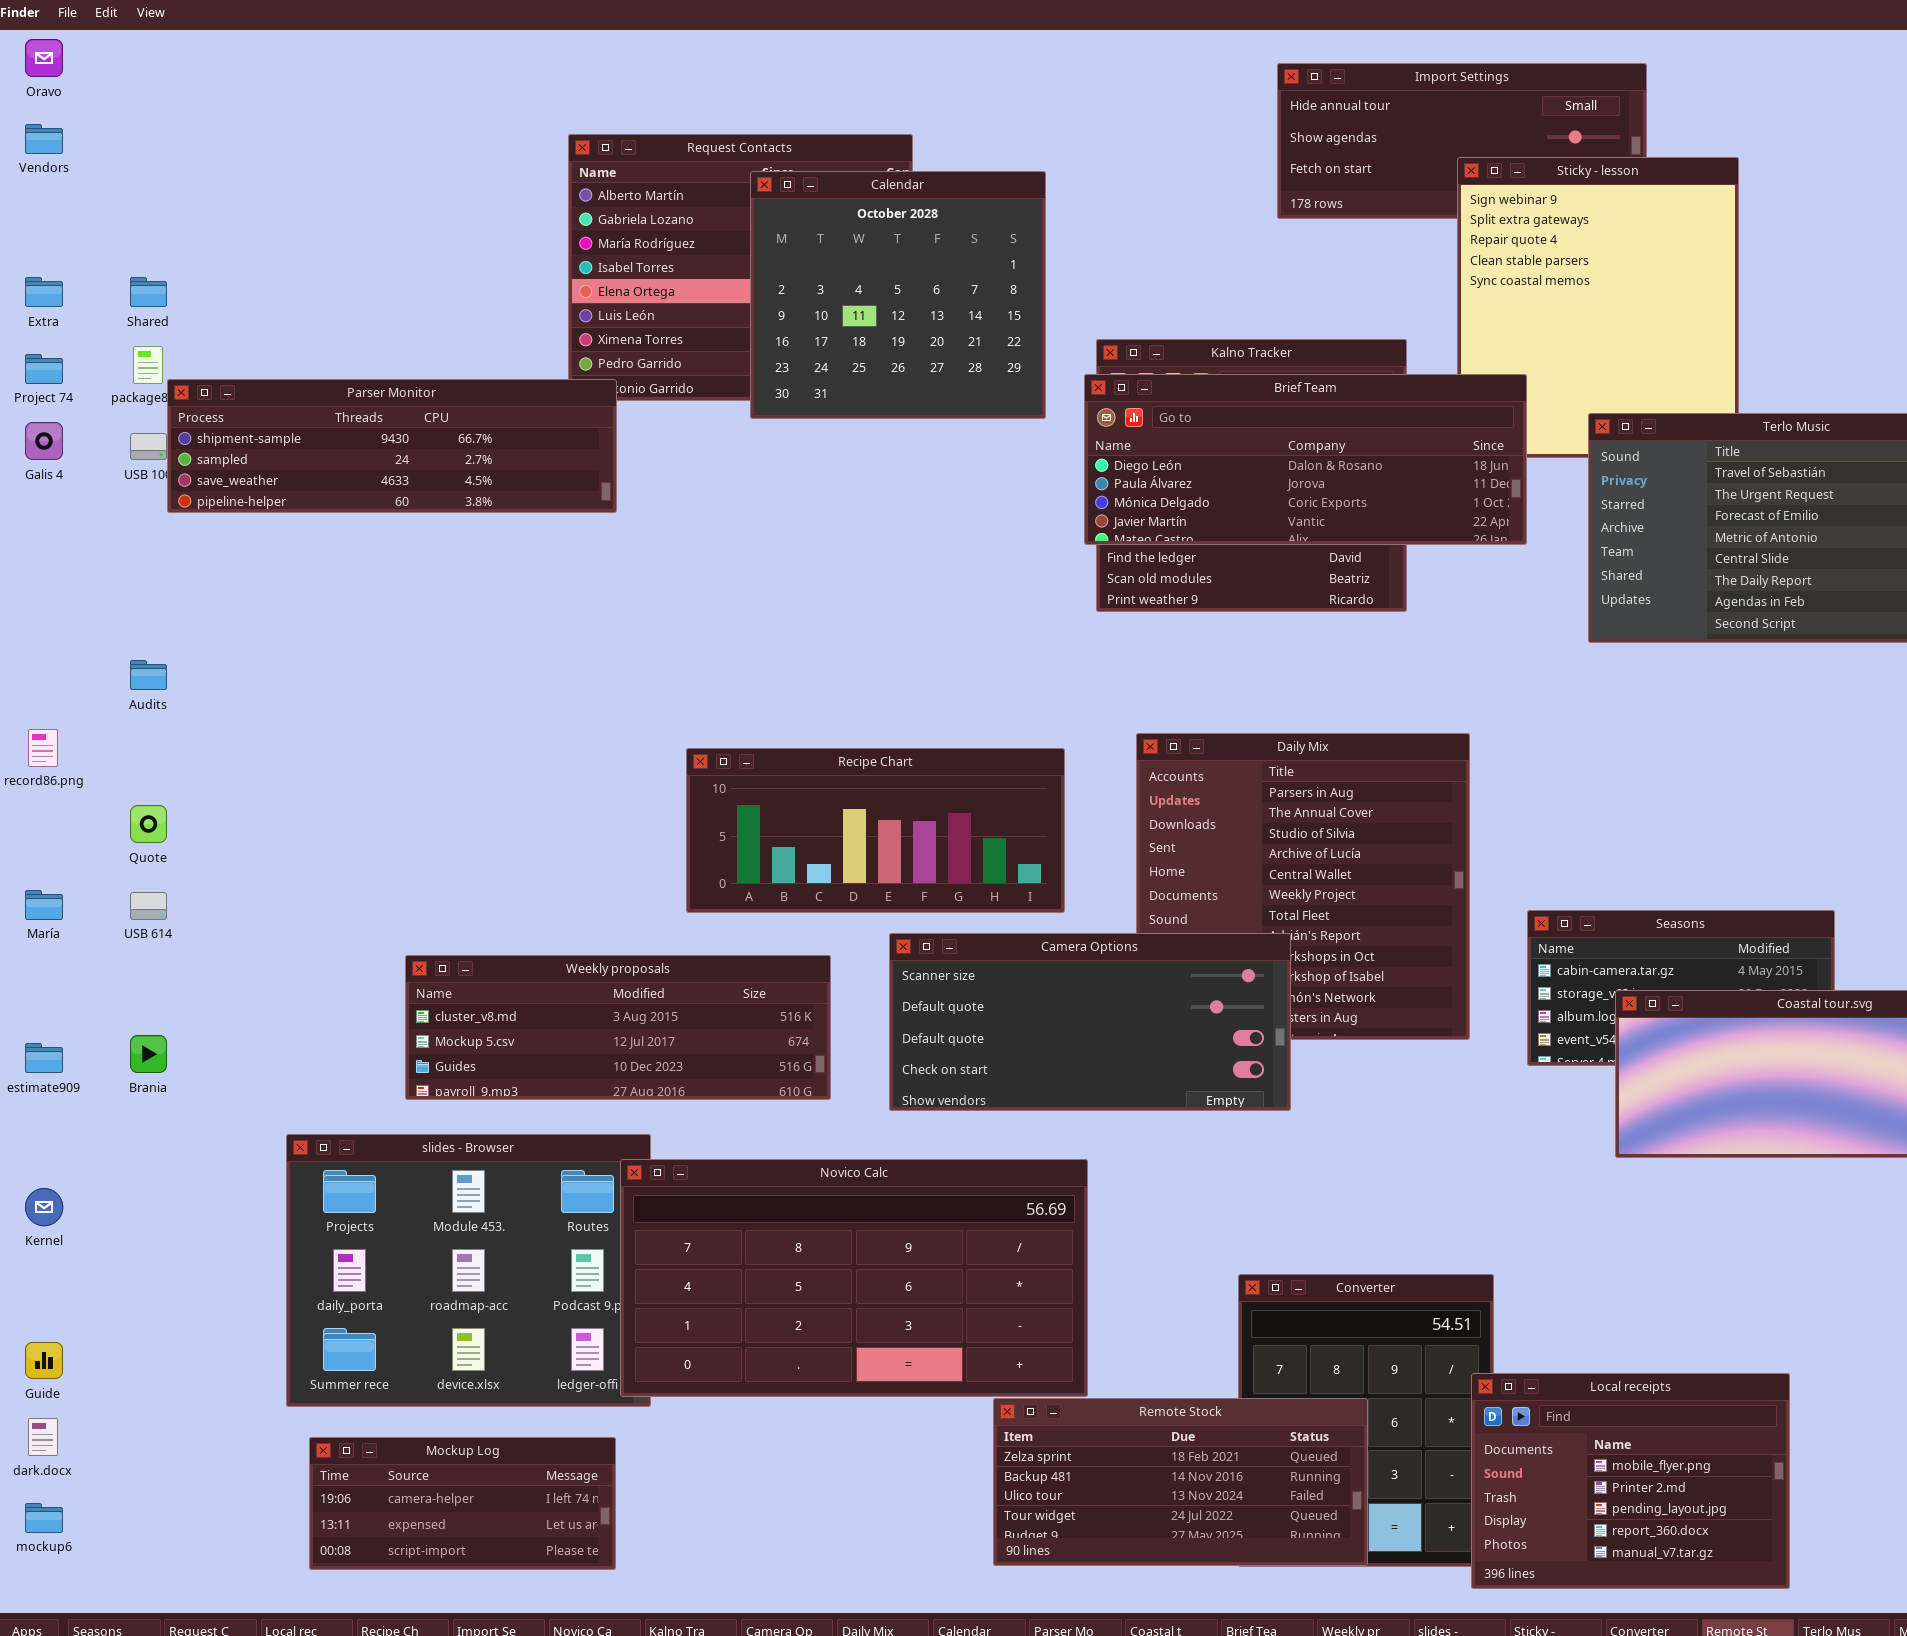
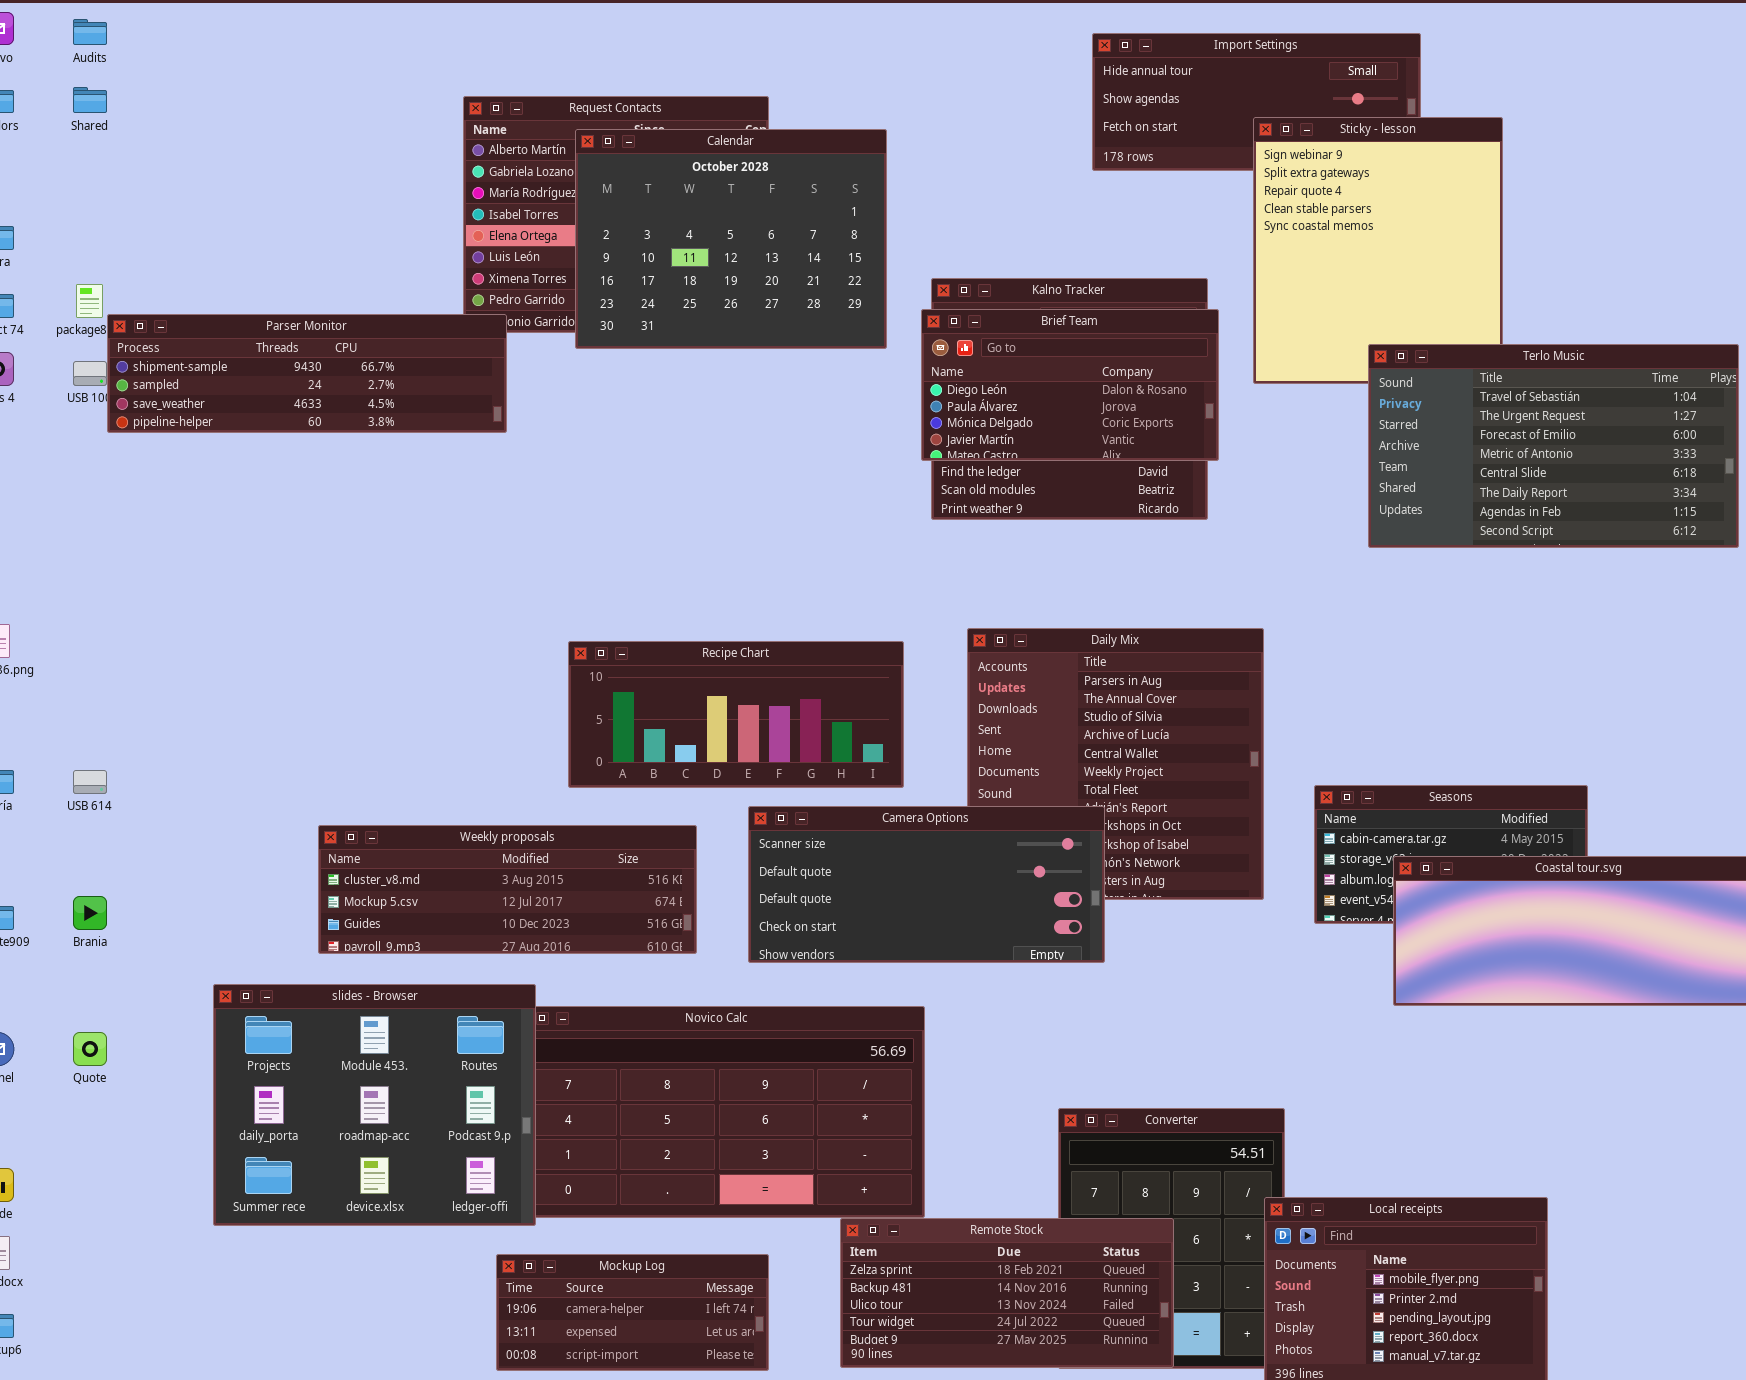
Calendar: [750,171,1046,419] -> [575,129,887,349], resized
Shared: [130,277,167,307] -> [73,87,107,113], moved
Brief Team: [1084,374,1527,545] -> [921,309,1219,461], resized
Audits: [130,660,167,690] -> [73,19,107,45], moved
Quote: [130,805,167,843] -> [73,1032,107,1066], moved
slides - Browser: [286,1134,651,1407] -> [213,984,536,1226], raised
Mockup Log: [309,1437,616,1570] -> [496,1254,769,1371], moved

